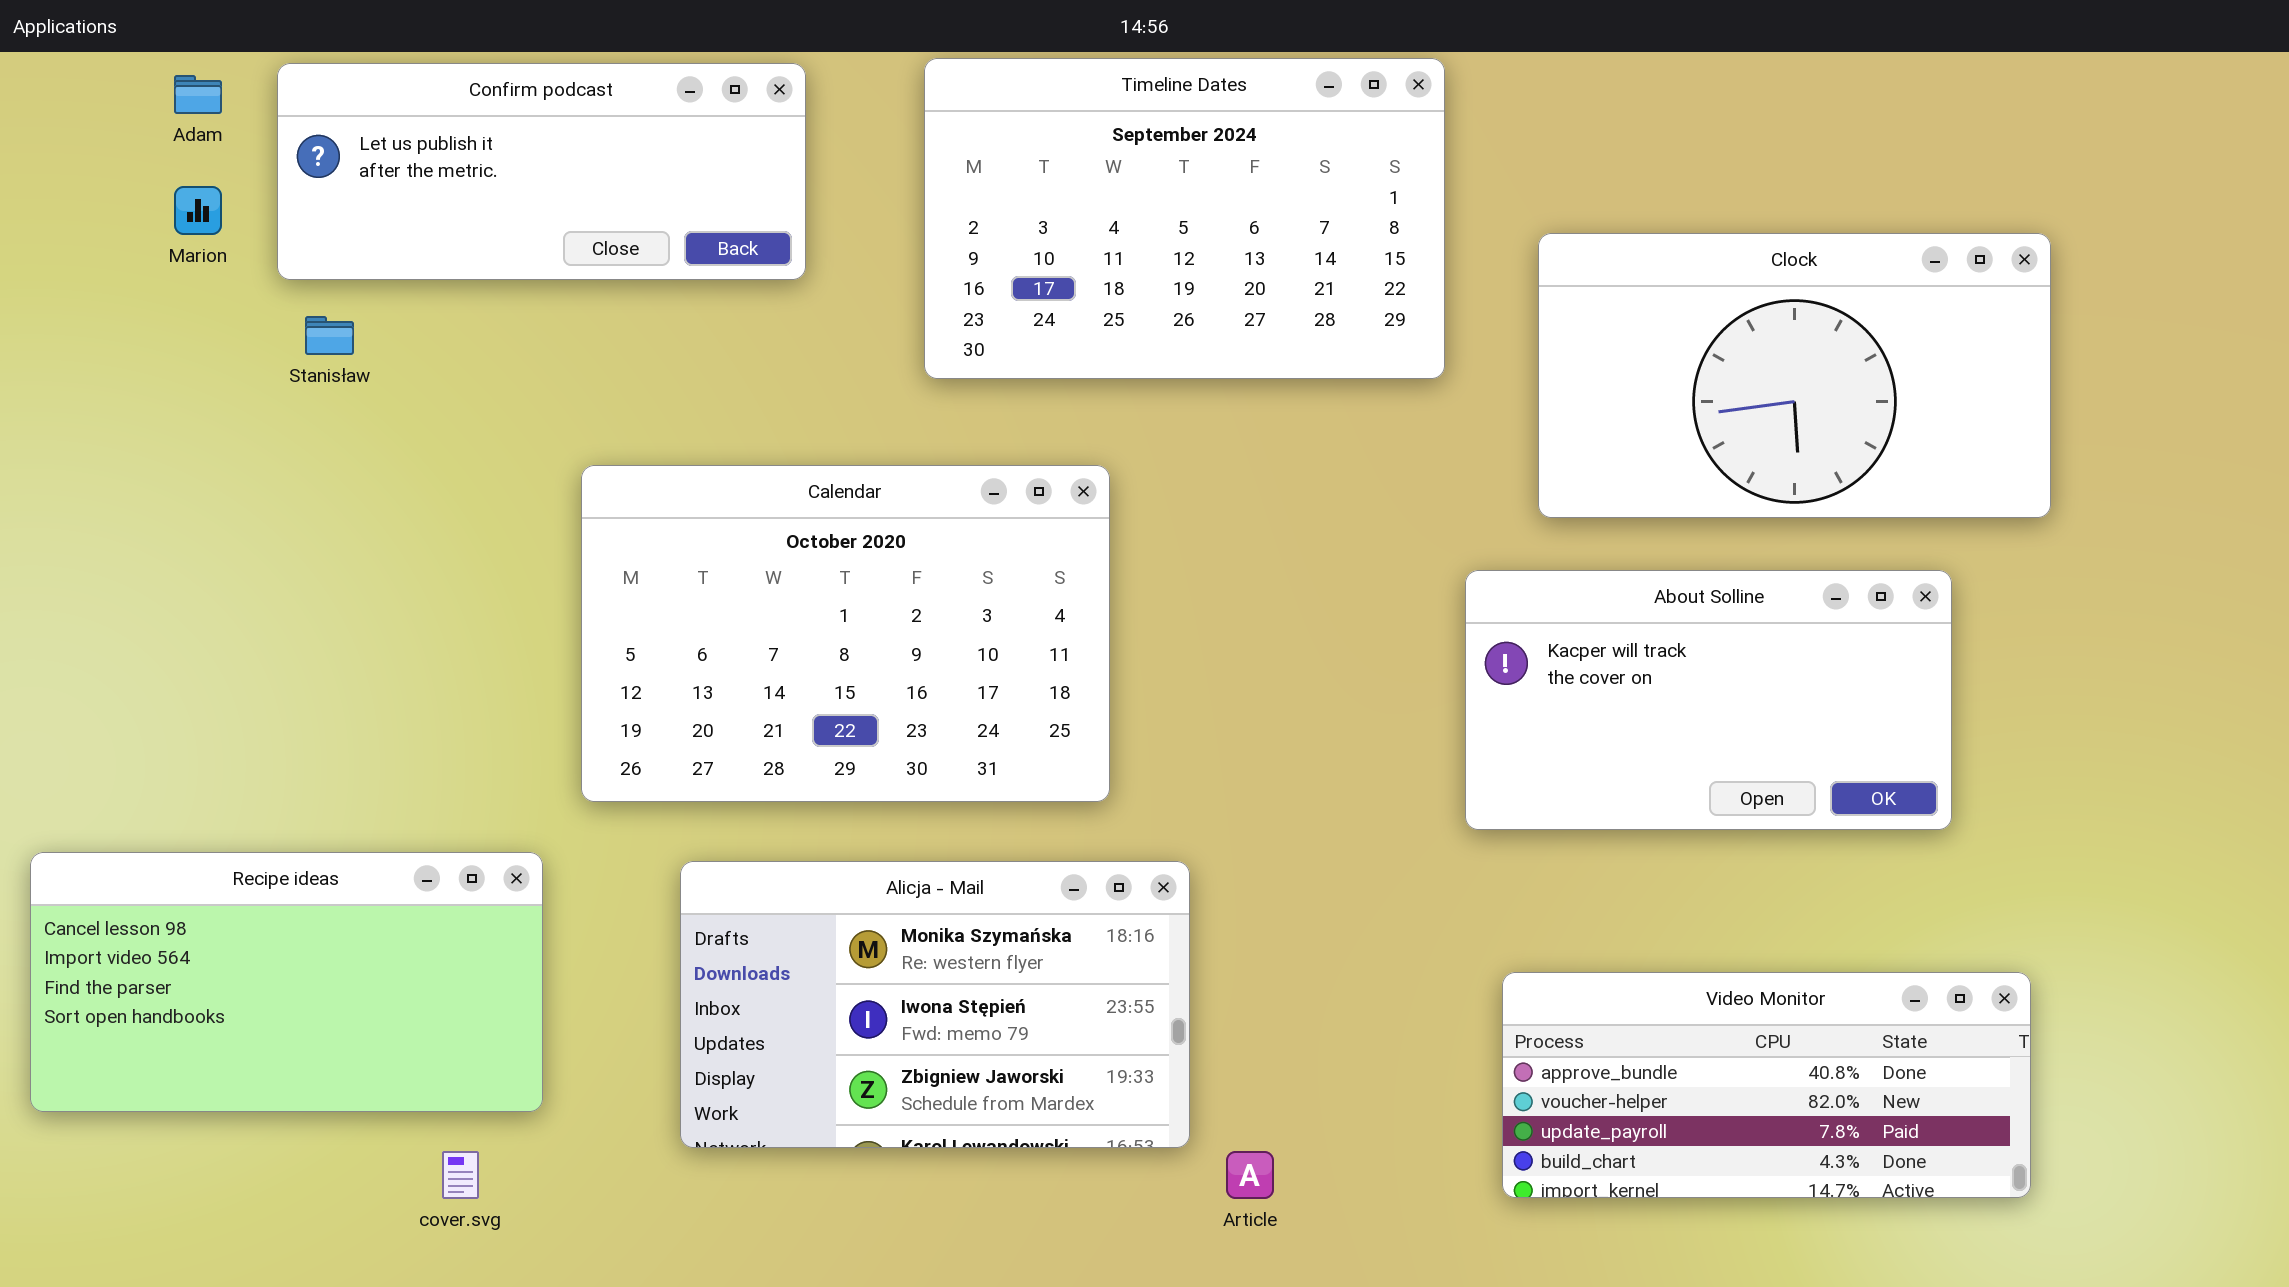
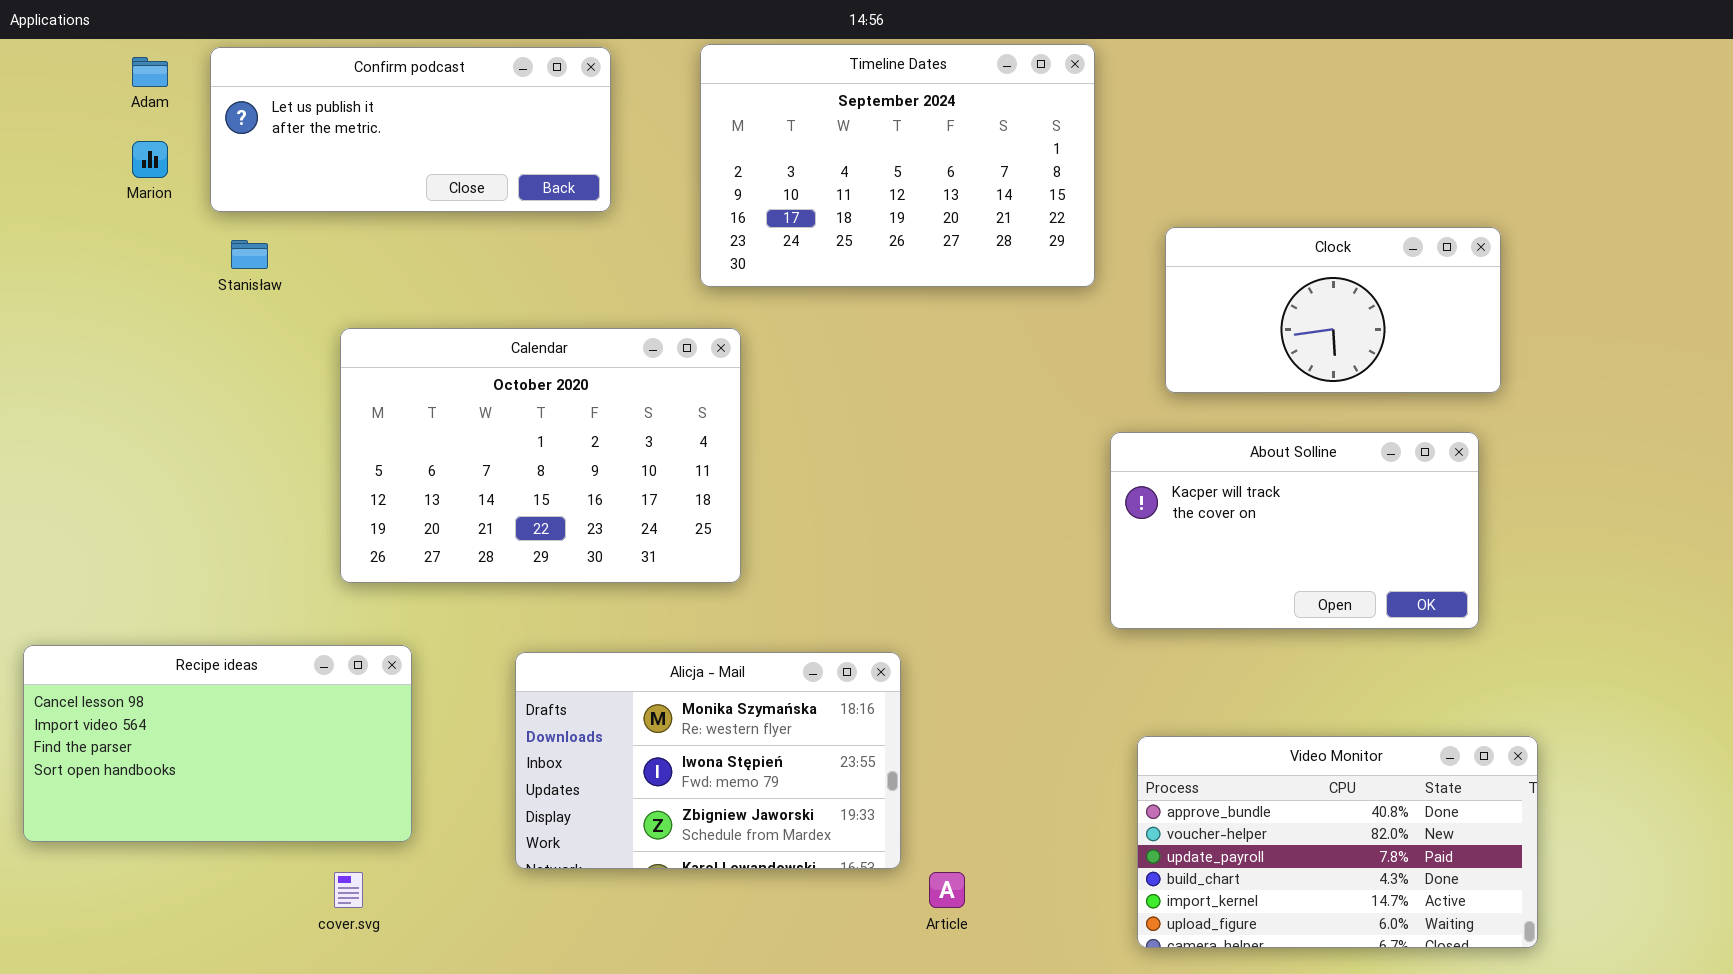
Clock: [1538,233,2051,518] -> [1165,227,1501,393], resized
Calendar: [581,465,1110,802] -> [340,328,741,583], moved
Video Monitor: [1502,972,2031,1198] -> [1137,736,1538,948], resized

